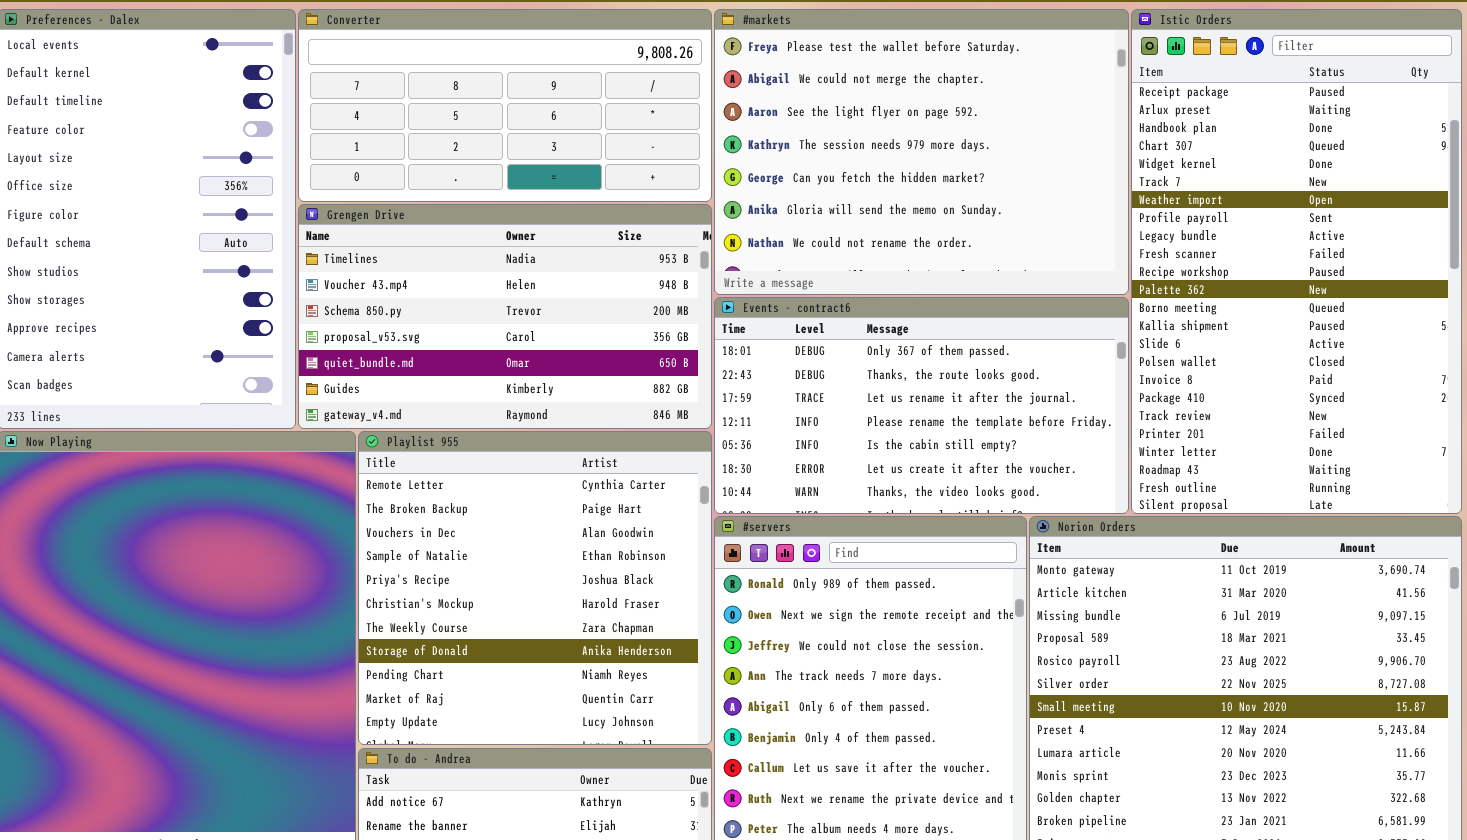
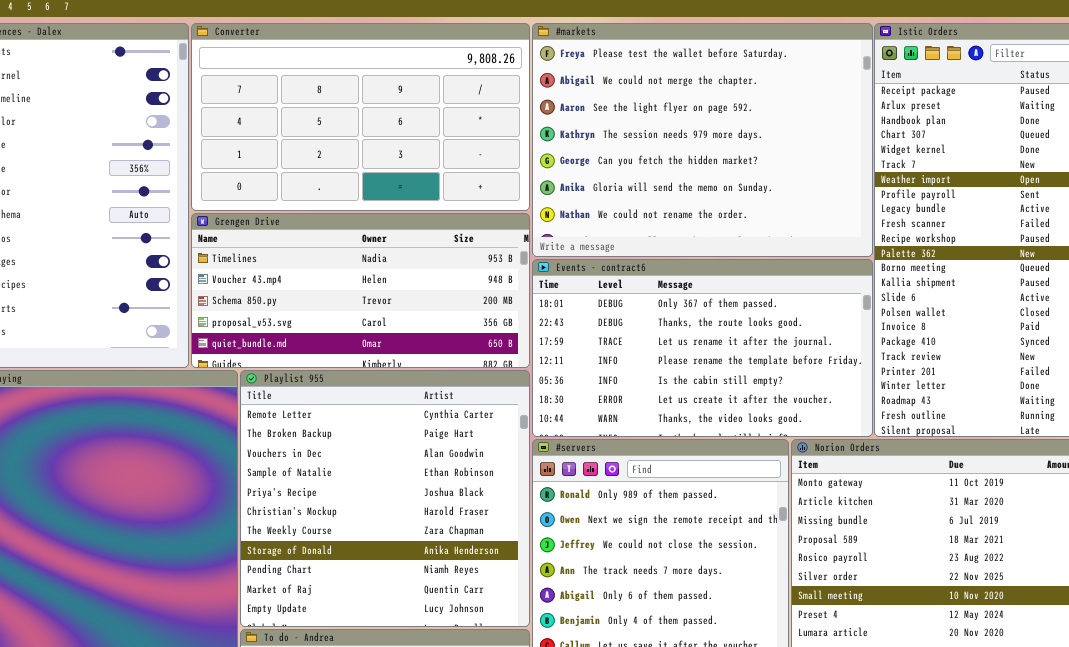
Converter: [298,9,712,202] -> [191,23,530,211], resized
Grengen Drive: [298,204,712,429] -> [191,213,530,368], resized

